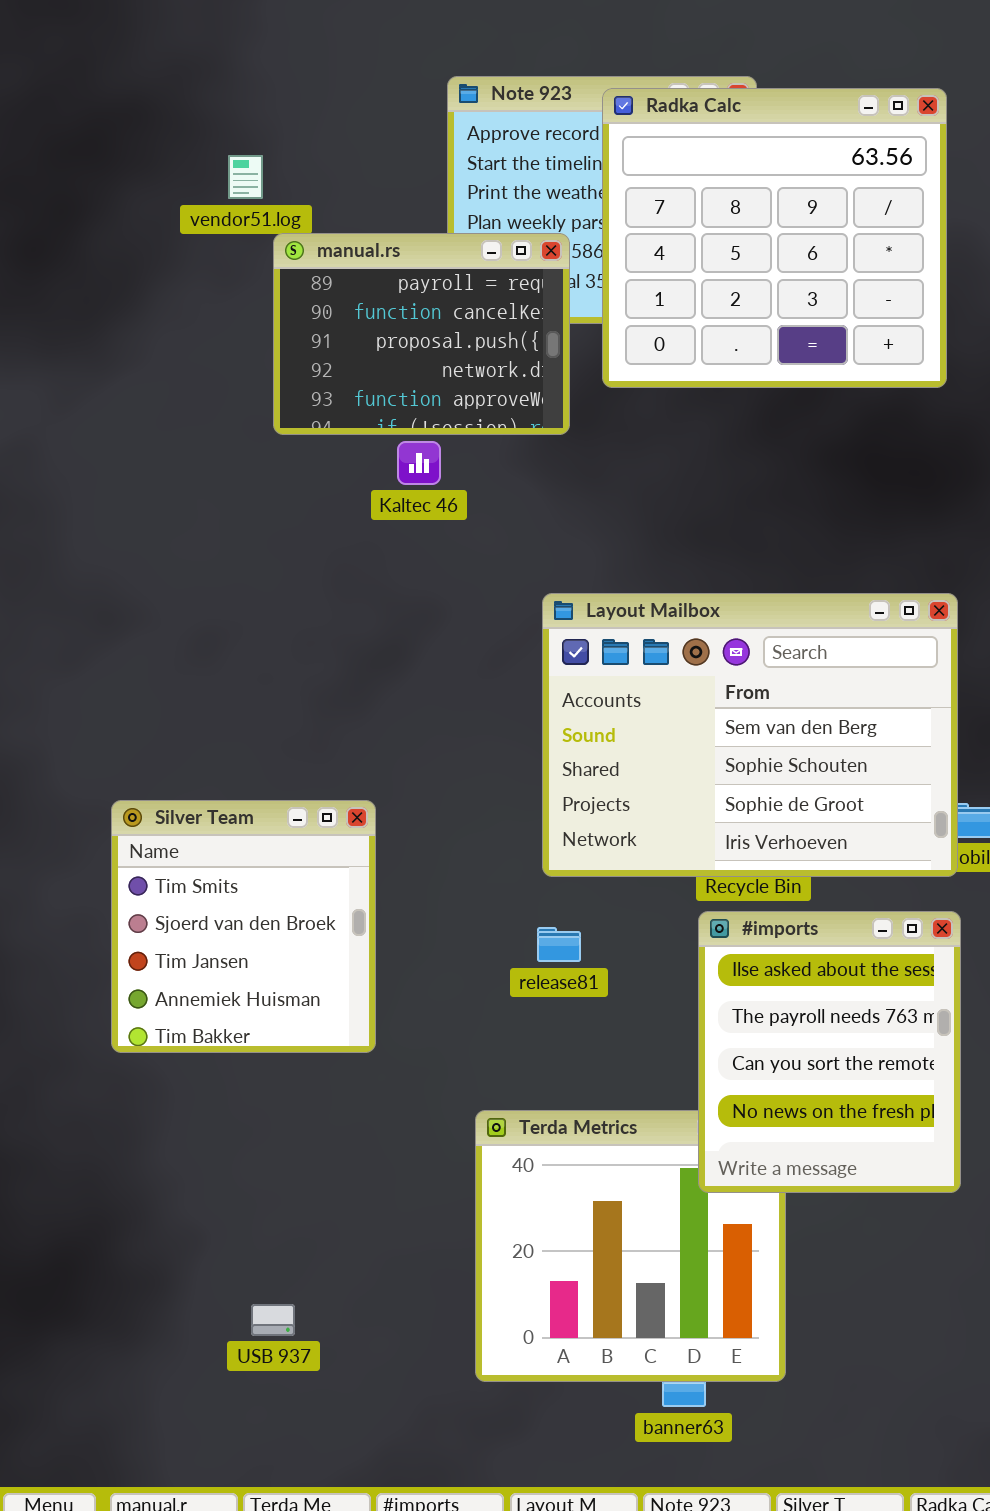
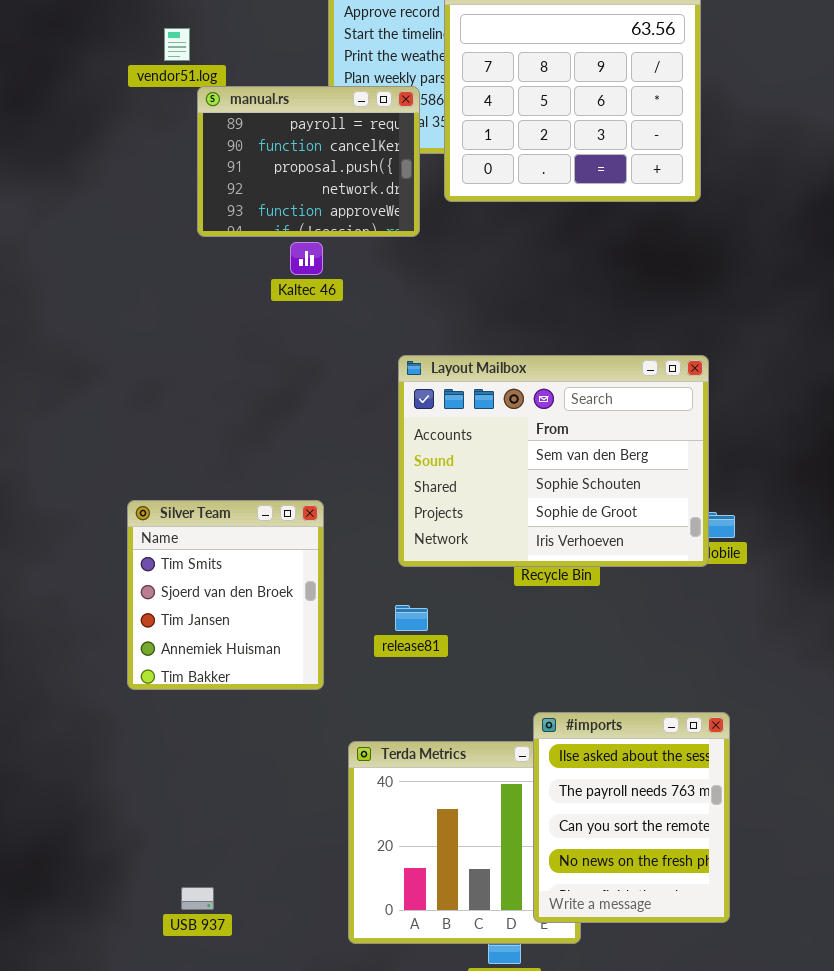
Silver Team: [111,800,376,1053] -> [127,500,324,690], moved
#imports: [698,911,961,1193] -> [533,712,730,923], moved

